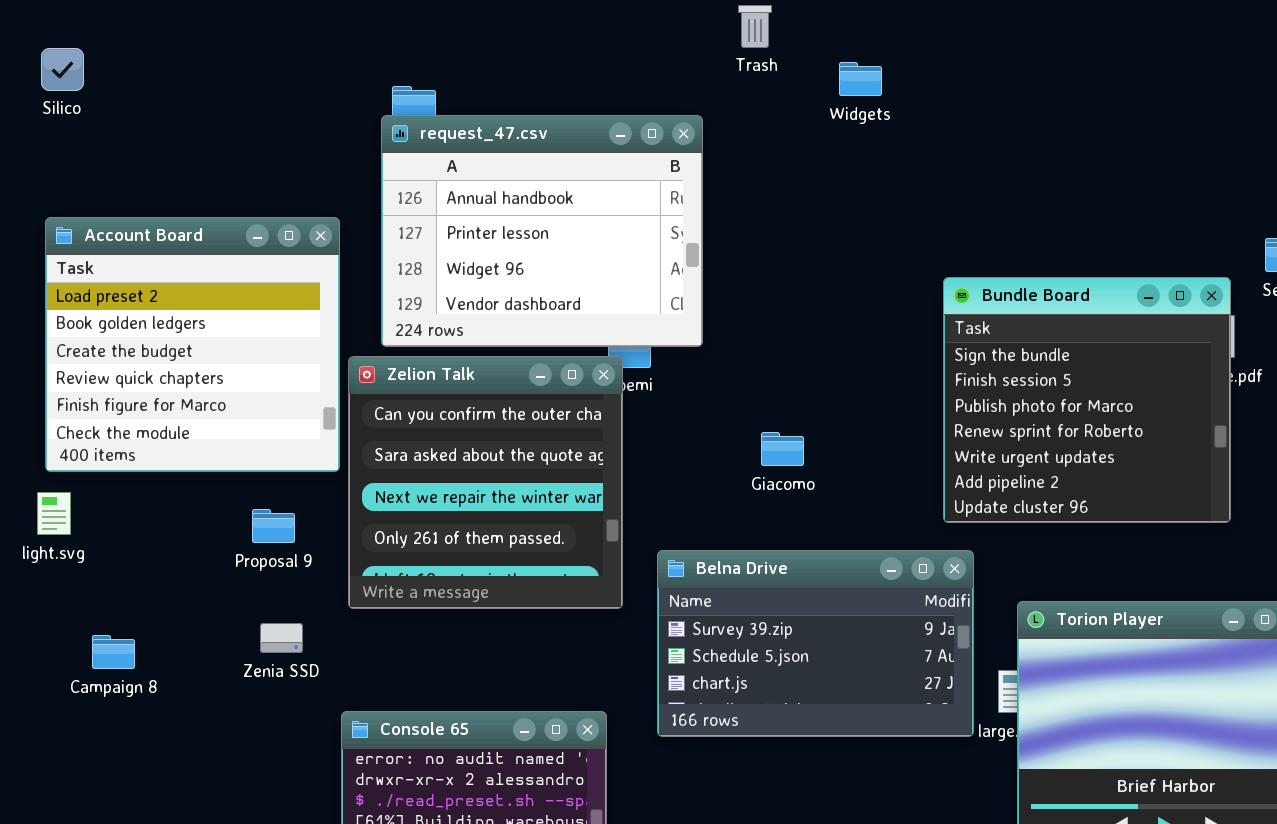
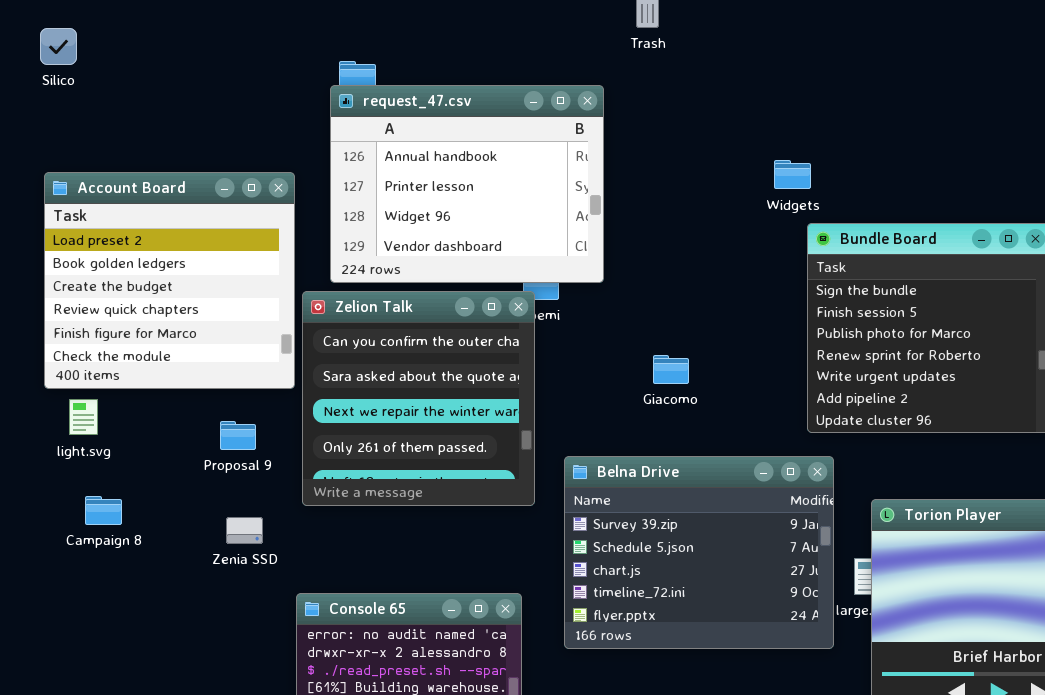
Widgets: [839,62,882,96] -> [774,160,811,189], moved
light.svg: [37,492,71,535] -> [69,399,98,435], moved
Belna Drive: [657,550,974,737] -> [564,456,834,649], resized
Campaign 8: [92,635,135,669] -> [85,496,122,525], moved

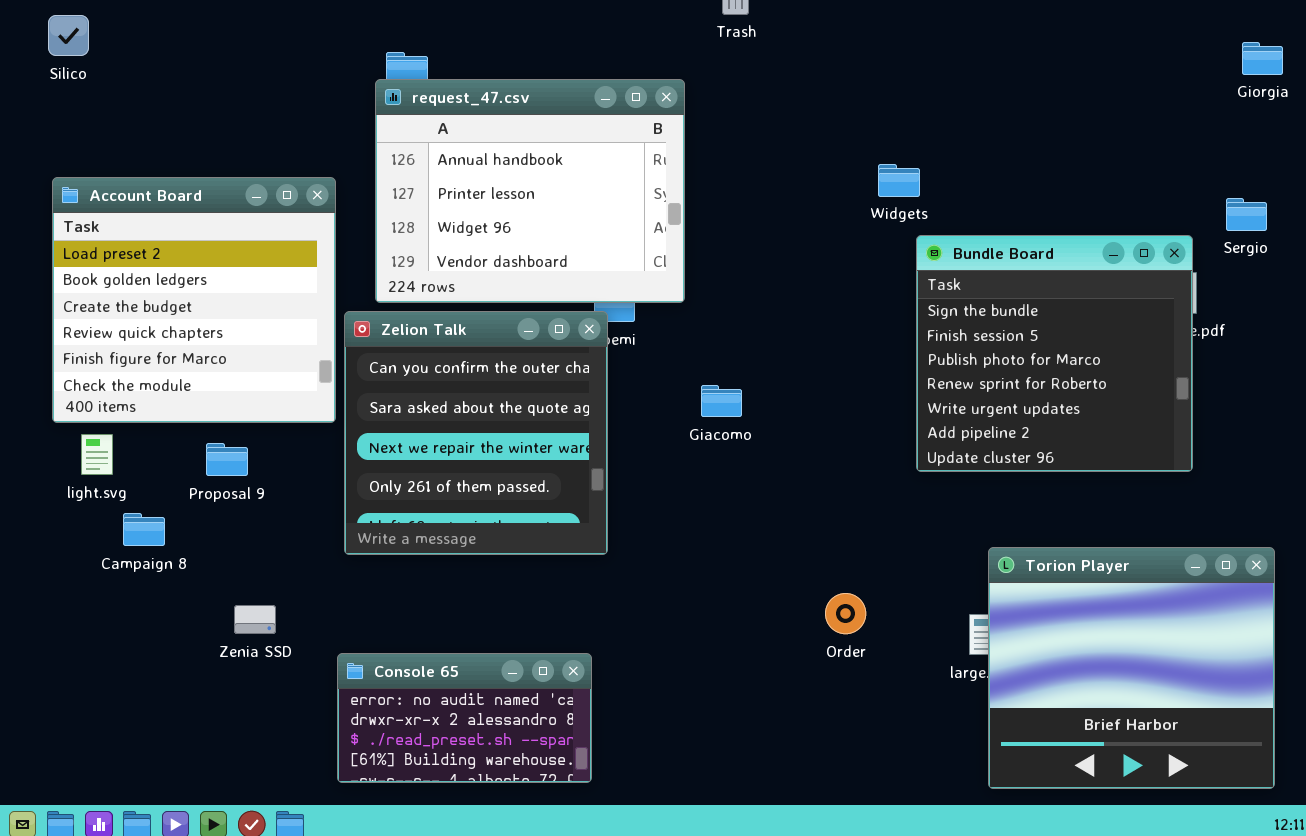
Giacomo: [653,355,689,384] -> [701,385,742,417], moved
Proposal 9: [220,421,256,450] -> [206,443,248,476], moved
Belna Drive: [564,456,834,649] -> none, closed
Campaign 8: [85,496,122,525] -> [123,513,165,546], moved
Zenia SSD: [226,517,263,544] -> [234,605,276,634], moved

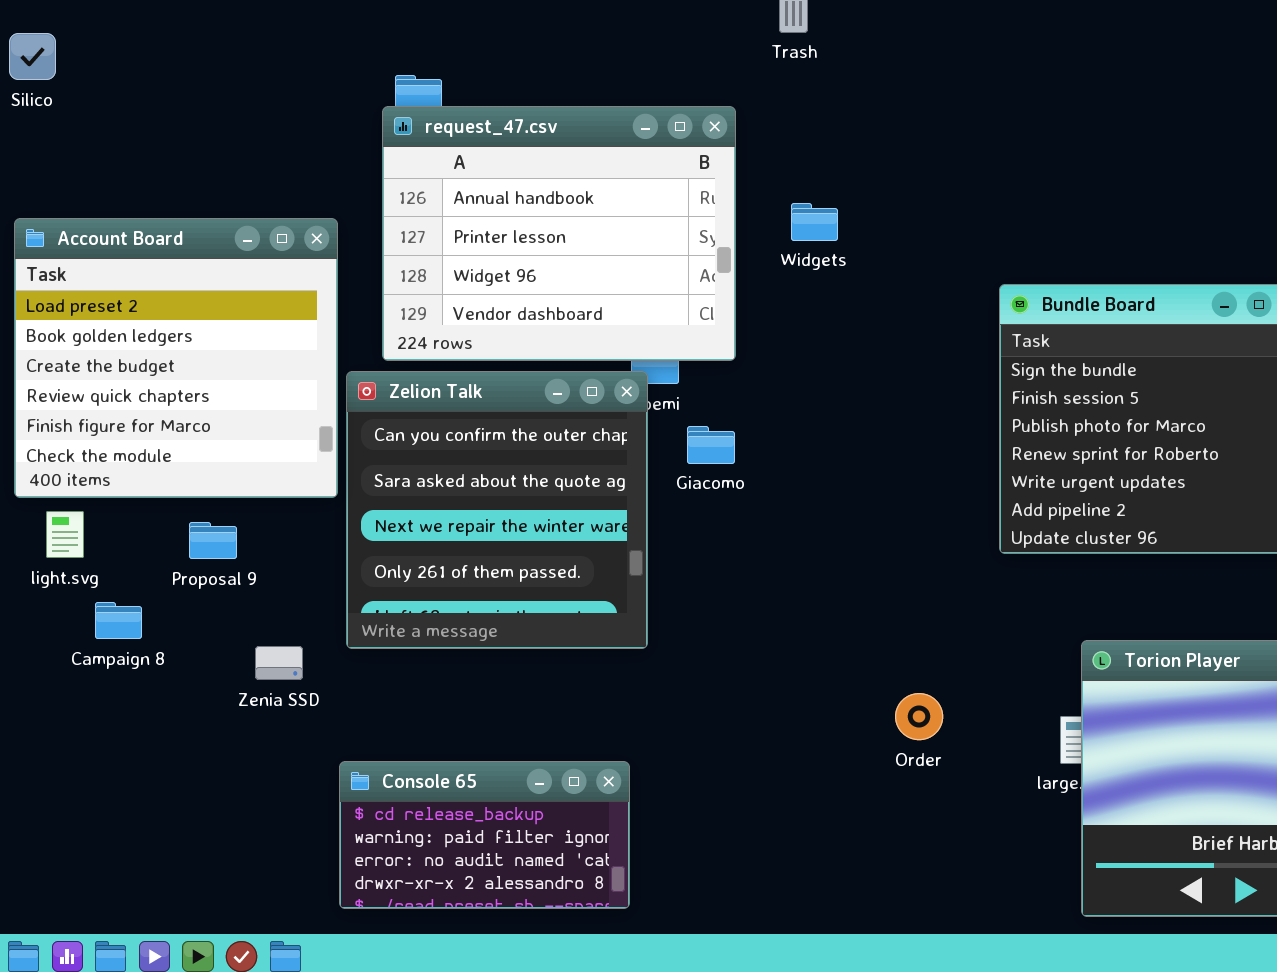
Widgets: [878,164,920,197] -> [791,203,838,241], moved
Giacomo: [701,385,742,417] -> [687,426,735,464], moved
Zenia SSD: [234,605,276,634] -> [255,646,303,680], moved
Console 65: [337,653,592,783] -> [339,761,630,909], scrolled up 2 rows

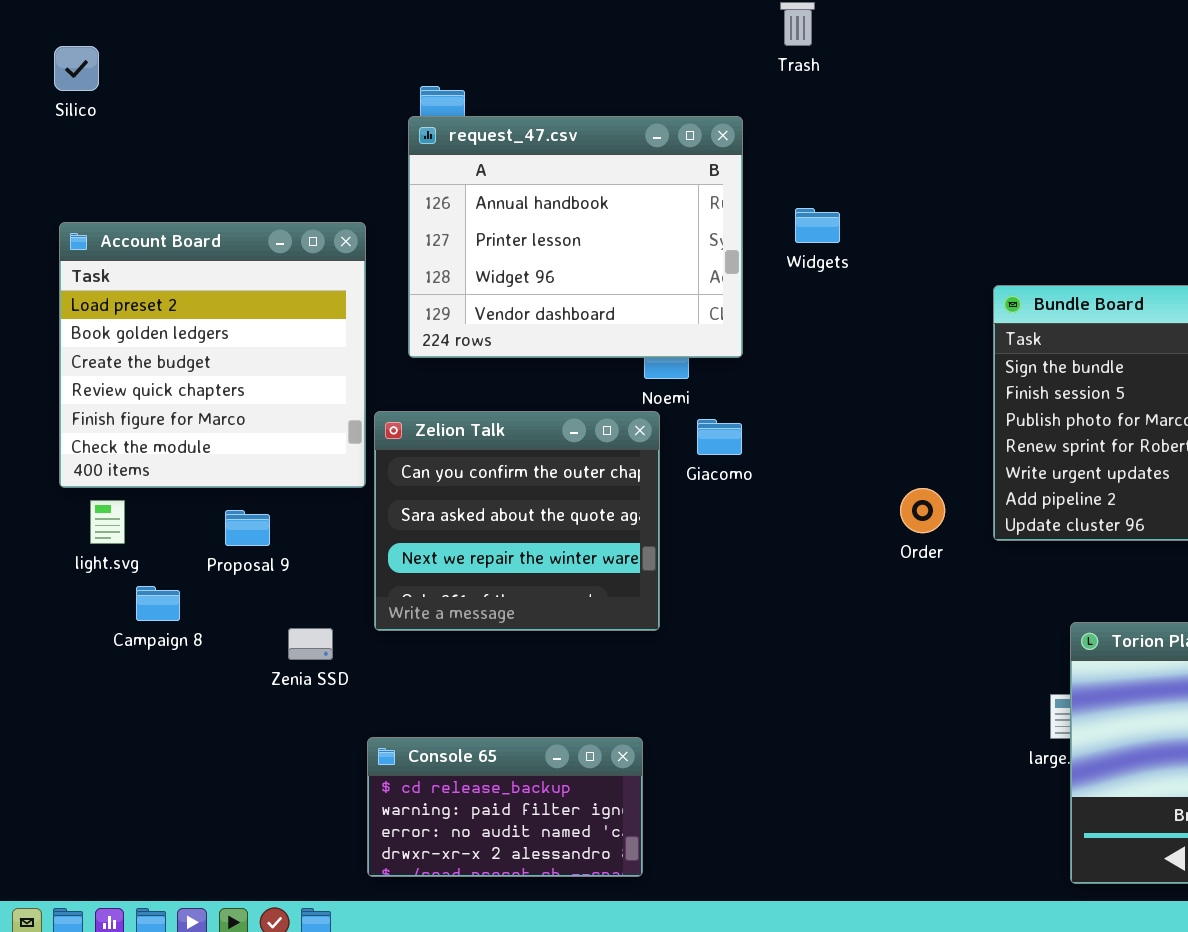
Zelion Talk: [346,371,648,649] -> [374,411,660,631], resized
Order: [895,693,943,740] -> [900,488,945,533], moved

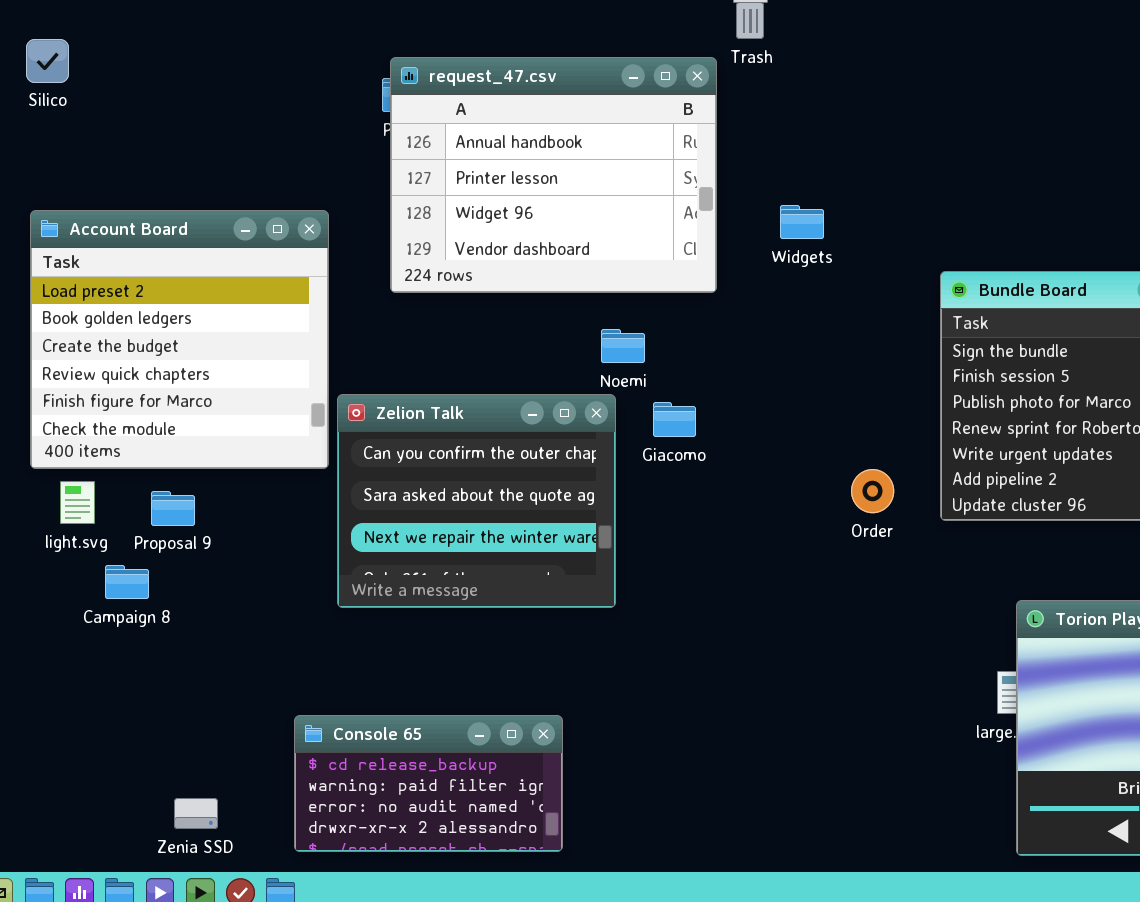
request_47.csv: [408,116,743,358] -> [390,57,717,293], moved
Widgets: [795,208,840,243] -> [780,205,824,239], moved
Proposal 9: [225,510,270,546] -> [151,491,195,526], moved
Zenia SSD: [288,628,333,660] -> [174,798,218,829], moved
Console 65: [367,737,643,877] -> [294,715,563,852], moved

